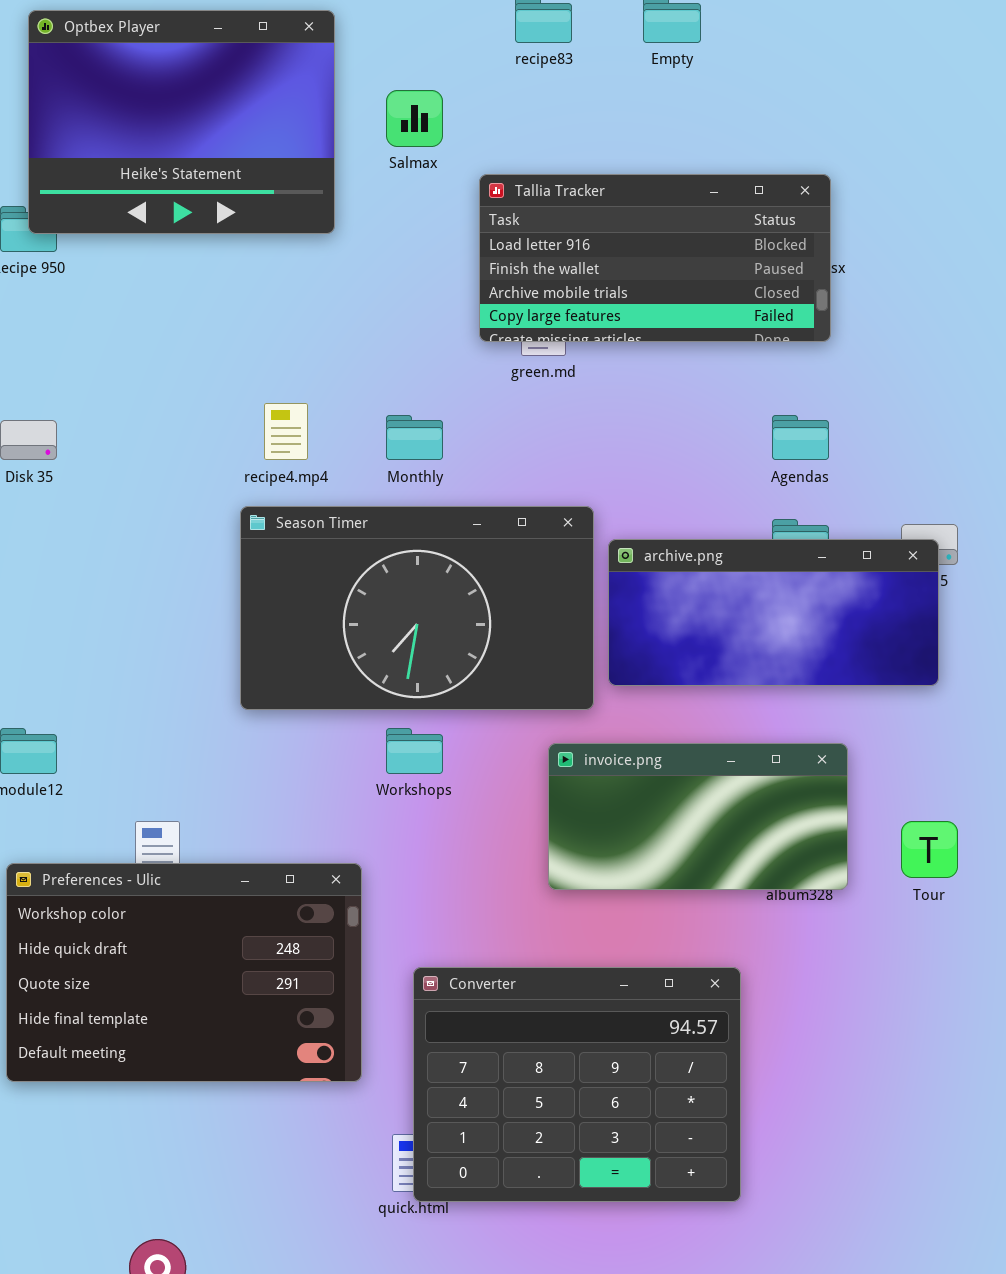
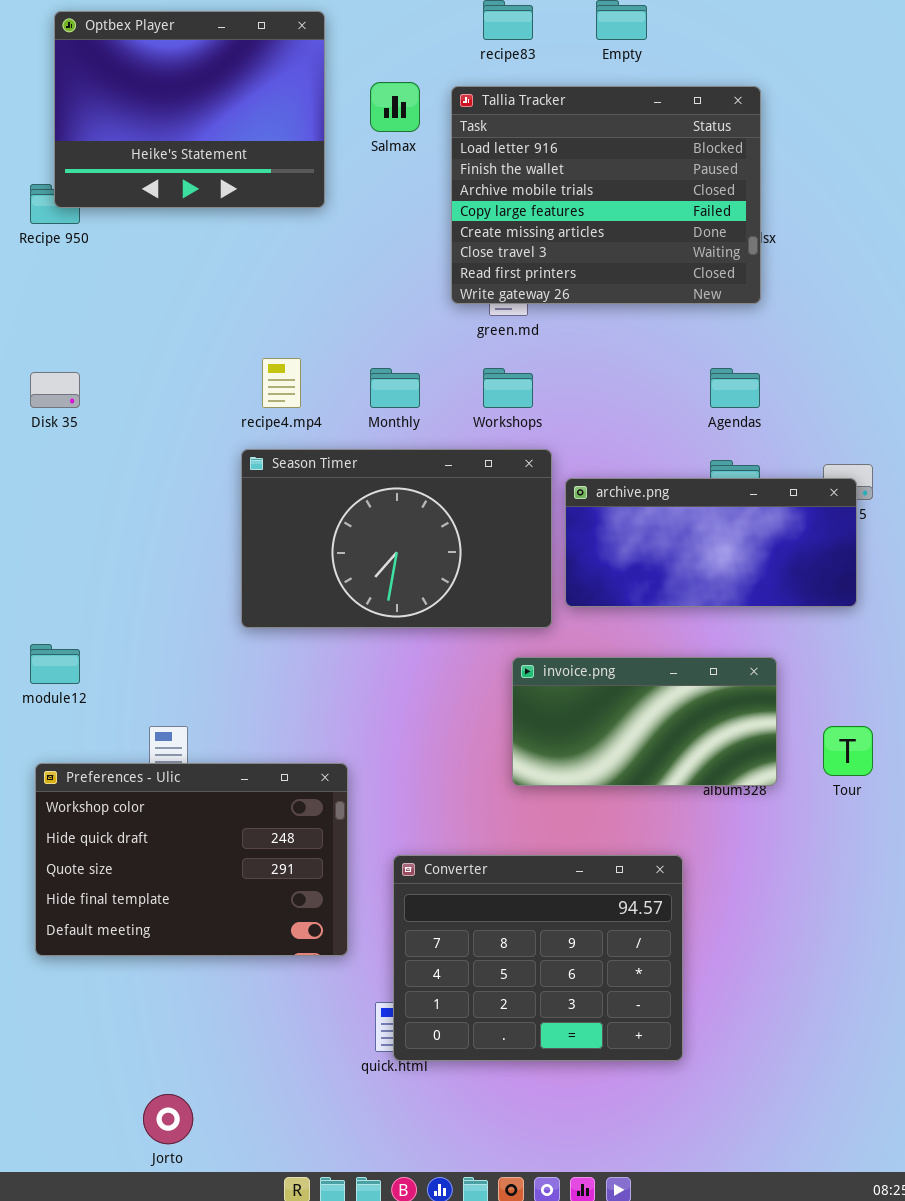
Tallia Tracker: [479,174,831,342] -> [451,86,761,304], resized
Workshops: [386,728,443,774] -> [483,368,533,408], moved

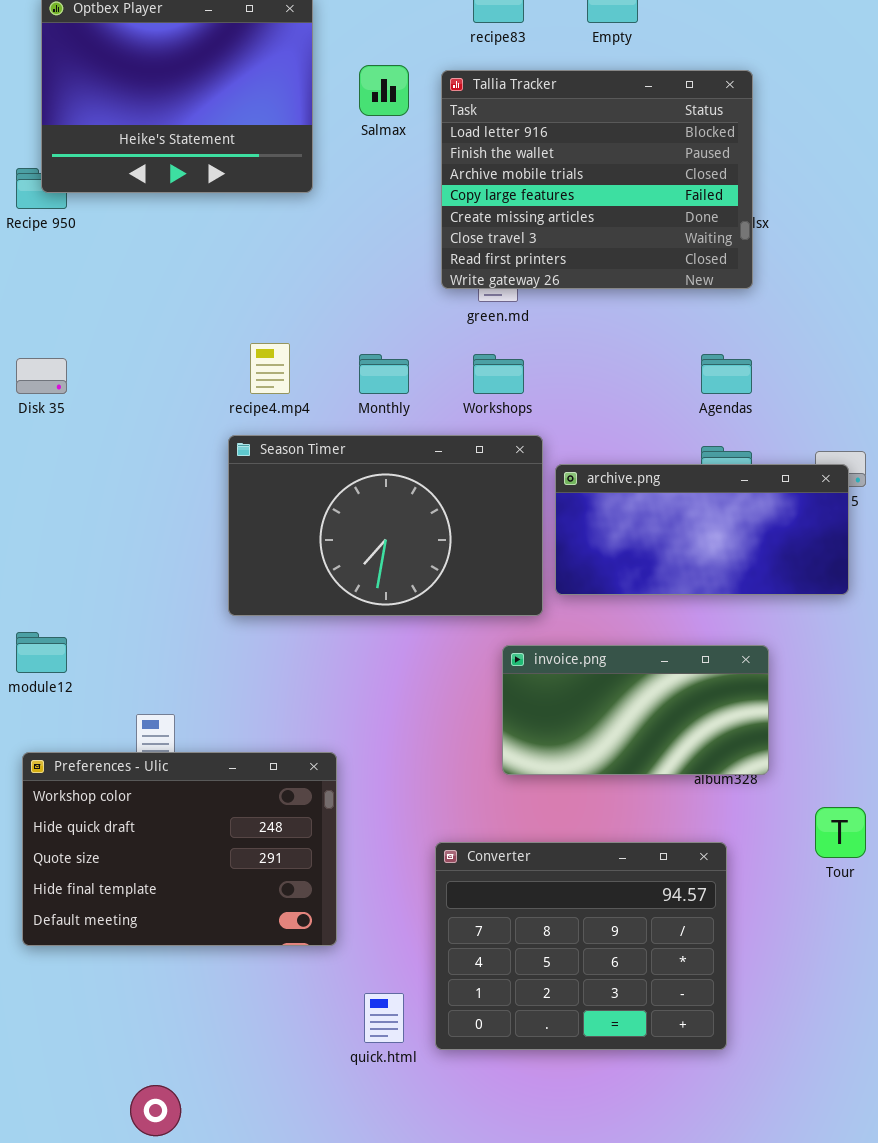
Tour: [823,726,873,776] -> [815,807,866,858], moved
Converter: [393,855,683,1061] -> [435,842,727,1050], moved

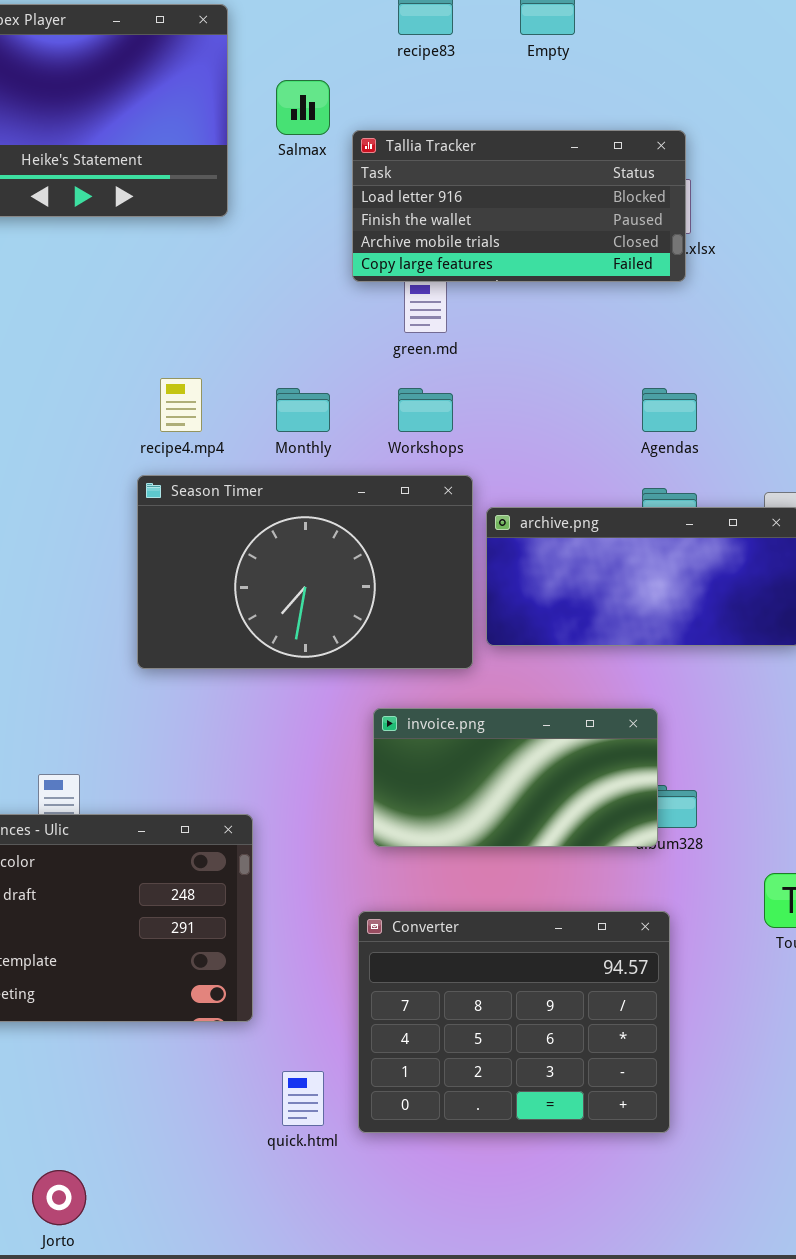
Tallia Tracker: [441,70,753,289] -> [352,130,686,282], moved, resized
invoice.png: [502,645,769,775] -> [373,708,658,847], moved

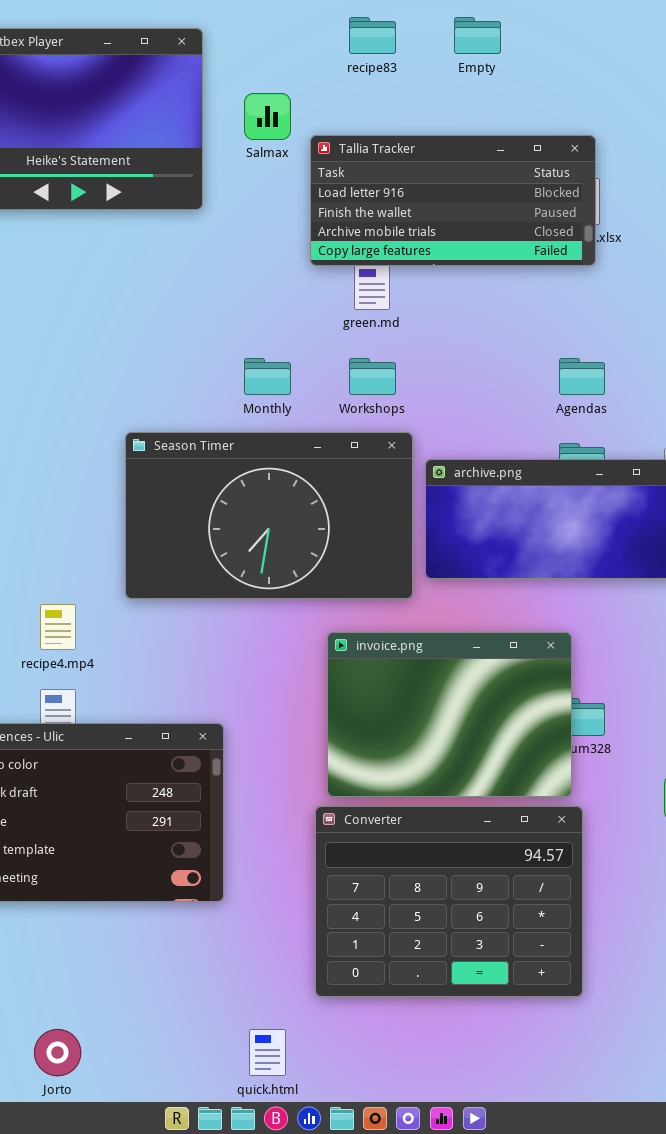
recipe4.mp4: [160,378,202,432] -> [40,604,76,650], moved
invoice.png: [373,708,658,847] -> [327,632,572,797], resized
quick.html: [282,1071,324,1126] -> [249,1029,286,1076], moved

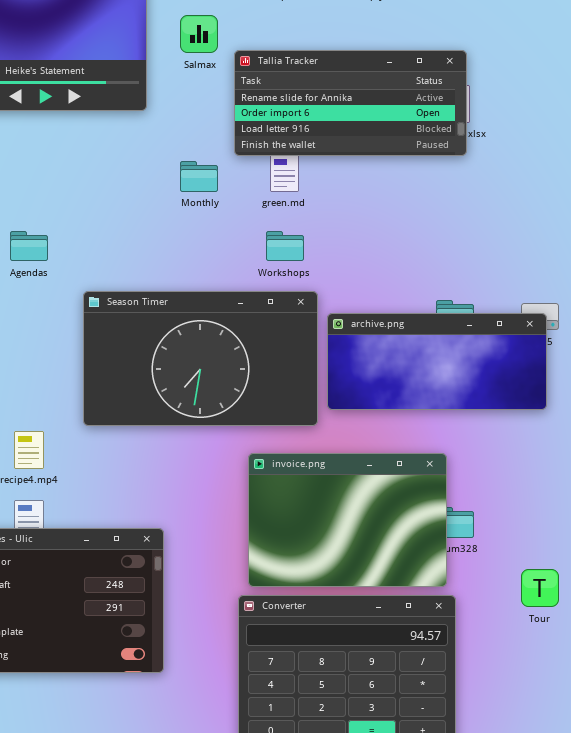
Tallia Tracker: [310,135,596,266] -> [234,50,467,156], scrolled up 2 rows
Monthly: [244,358,291,395] -> [180,161,218,192], moved
Agendas: [559,358,605,395] -> [10,231,48,261], moved

